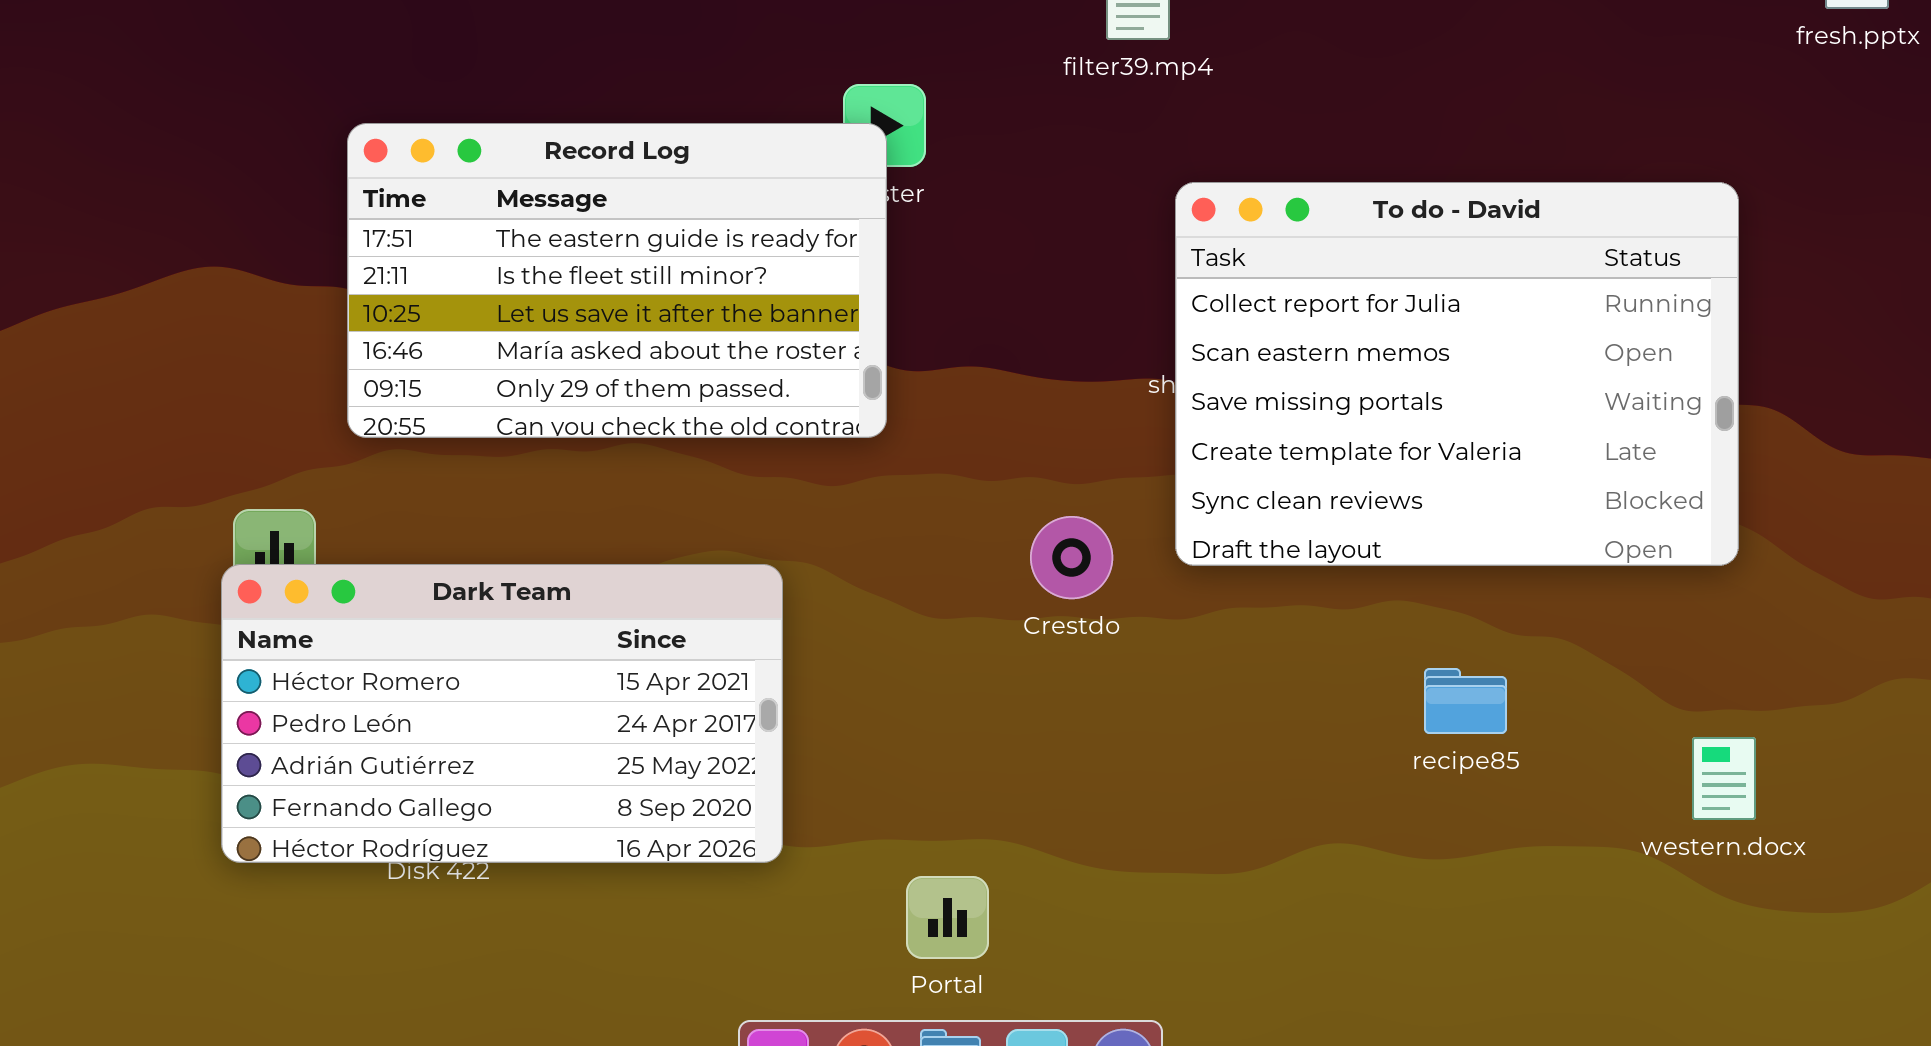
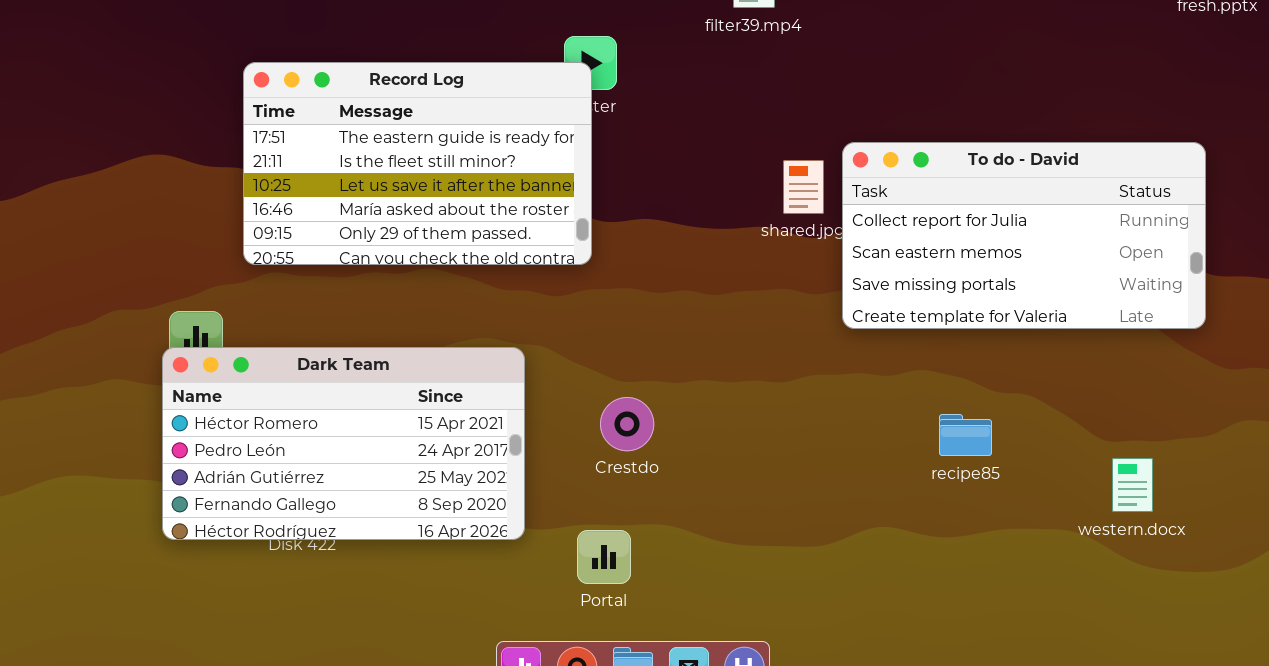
To do - David: [1175,182,1739,566] -> [842,142,1206,329], moved, resized
Crestdo: [1030,516,1113,599] -> [600,397,654,451], moved
Portal: [906,876,989,959] -> [577,530,631,584], moved

